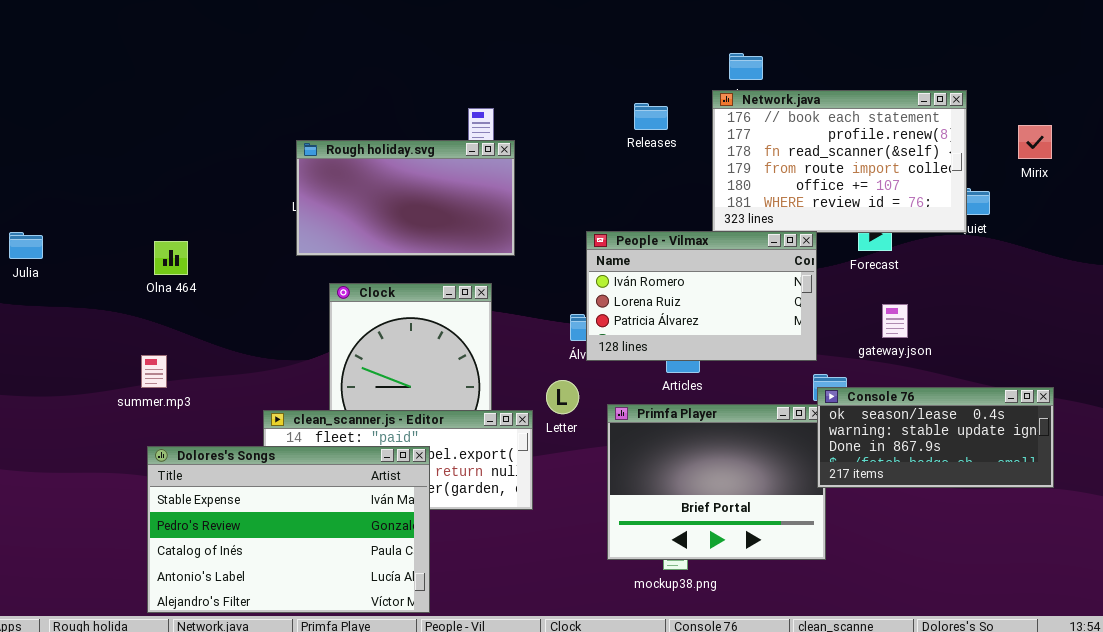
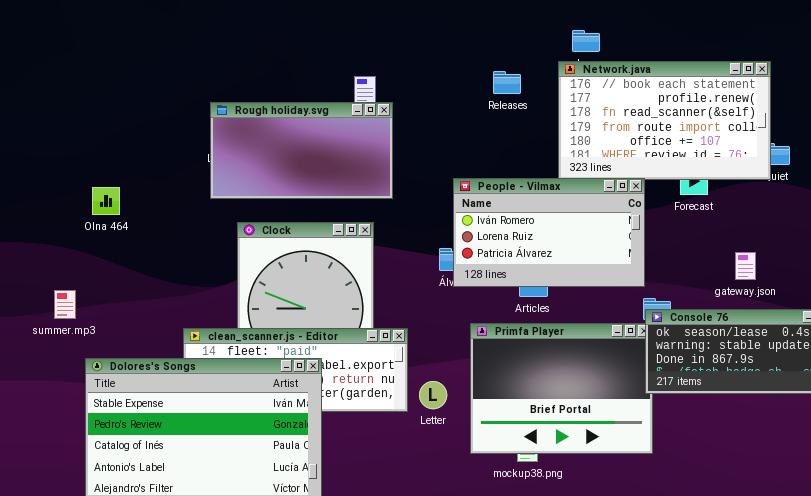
gateway.json: [882,304,908,338] -> [735,252,756,280], moved
summer.mp3: [141,355,167,388] -> [54,290,76,319], moved
Letter: [546,380,579,414] -> [419,381,447,409], moved

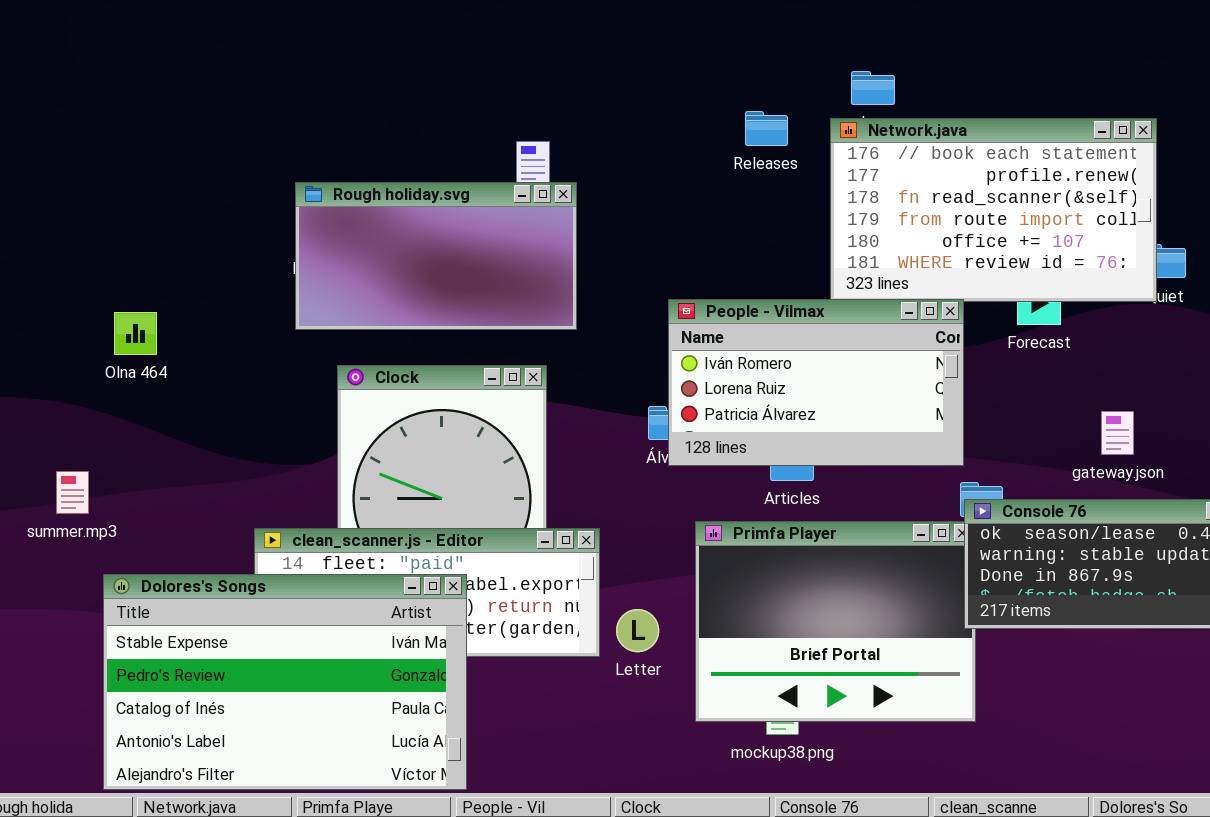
Releases: [493,71,521,94] -> [745,111,788,146], moved

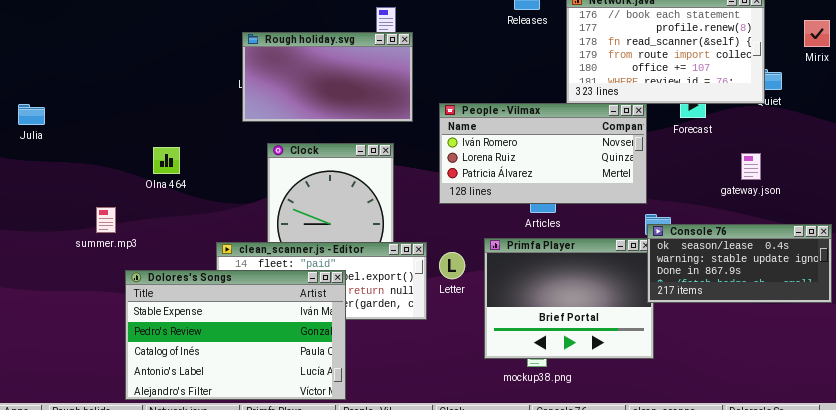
People - Vilmax: [668,299,964,466] -> [439,103,647,204], resized
Olna 464: [114,312,157,355] -> [153,147,180,174], moved
gateway.json: [1101,411,1134,455] -> [741,153,761,180], moved
Letter: [616,609,659,652] -> [439,252,465,279], moved

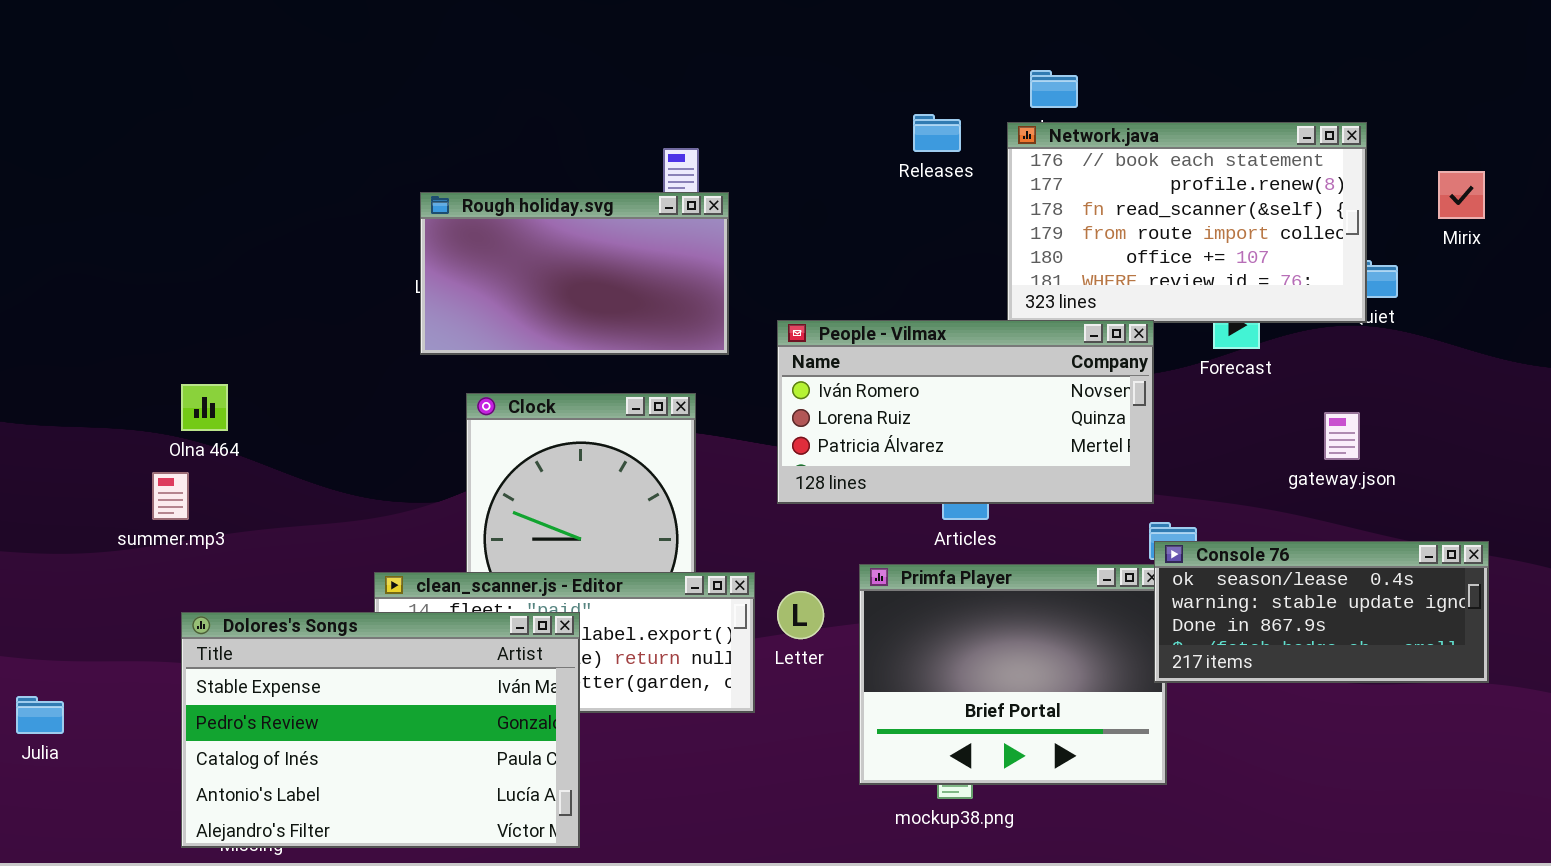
Julia: [18,104,45,125] -> [16,696,64,734], moved
Olna 464: [153,147,180,174] -> [181,384,228,431], moved
summer.mp3: [96,207,116,233] -> [152,472,189,520], moved
Dolores's Songs: [125,270,346,400] -> [181,612,580,848], moved

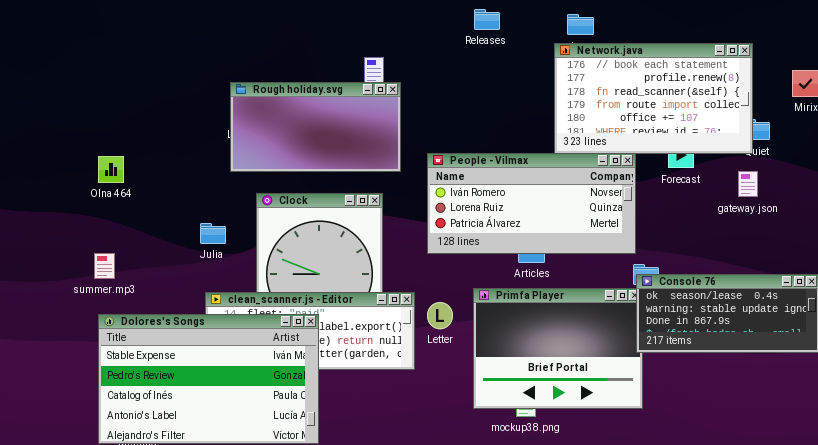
Releases: [913,114,961,152] -> [474,9,500,30], moved
Olna 464: [181,384,228,431] -> [98,156,124,183], moved
gateway.json: [1324,412,1360,460] -> [738,171,758,197], moved
summer.mp3: [152,472,189,520] -> [94,253,115,279], moved
Julia: [16,696,64,734] -> [200,223,226,244], moved

